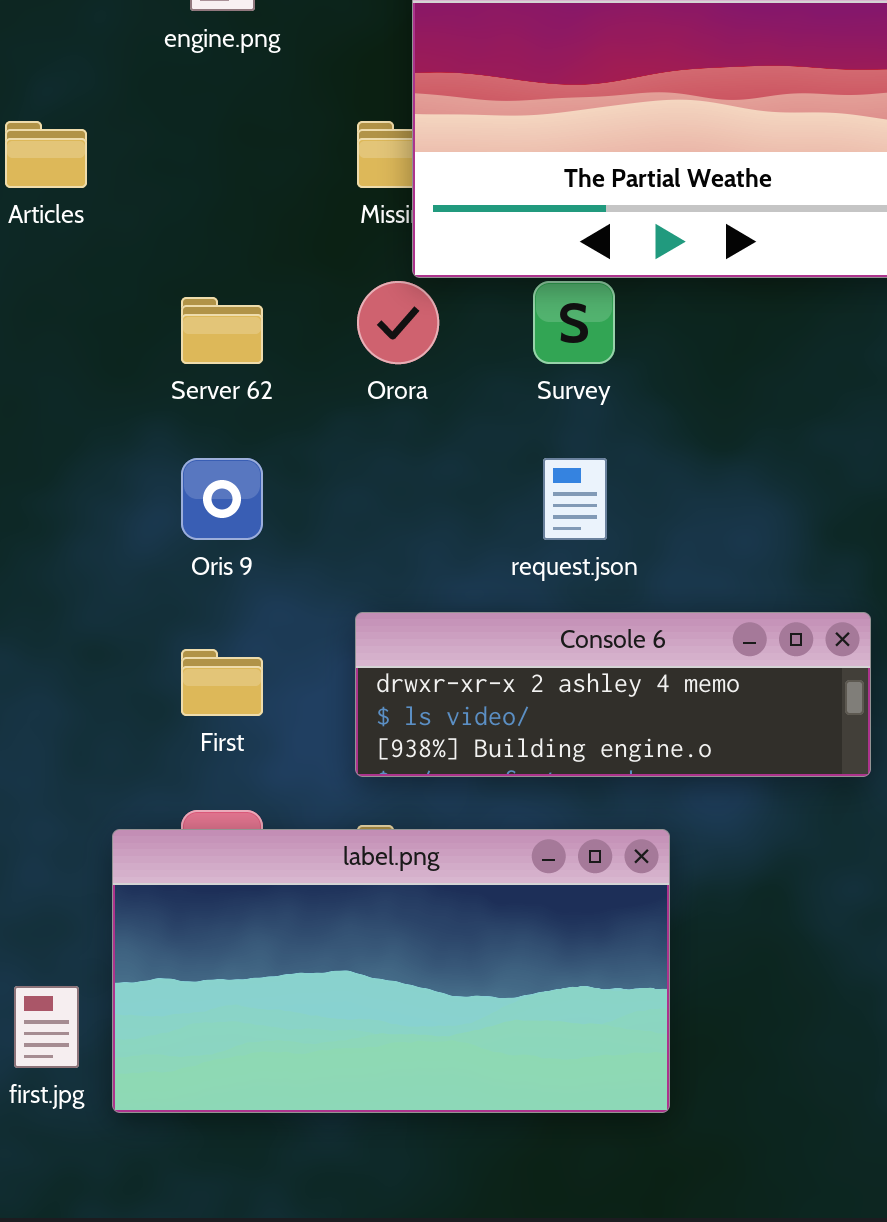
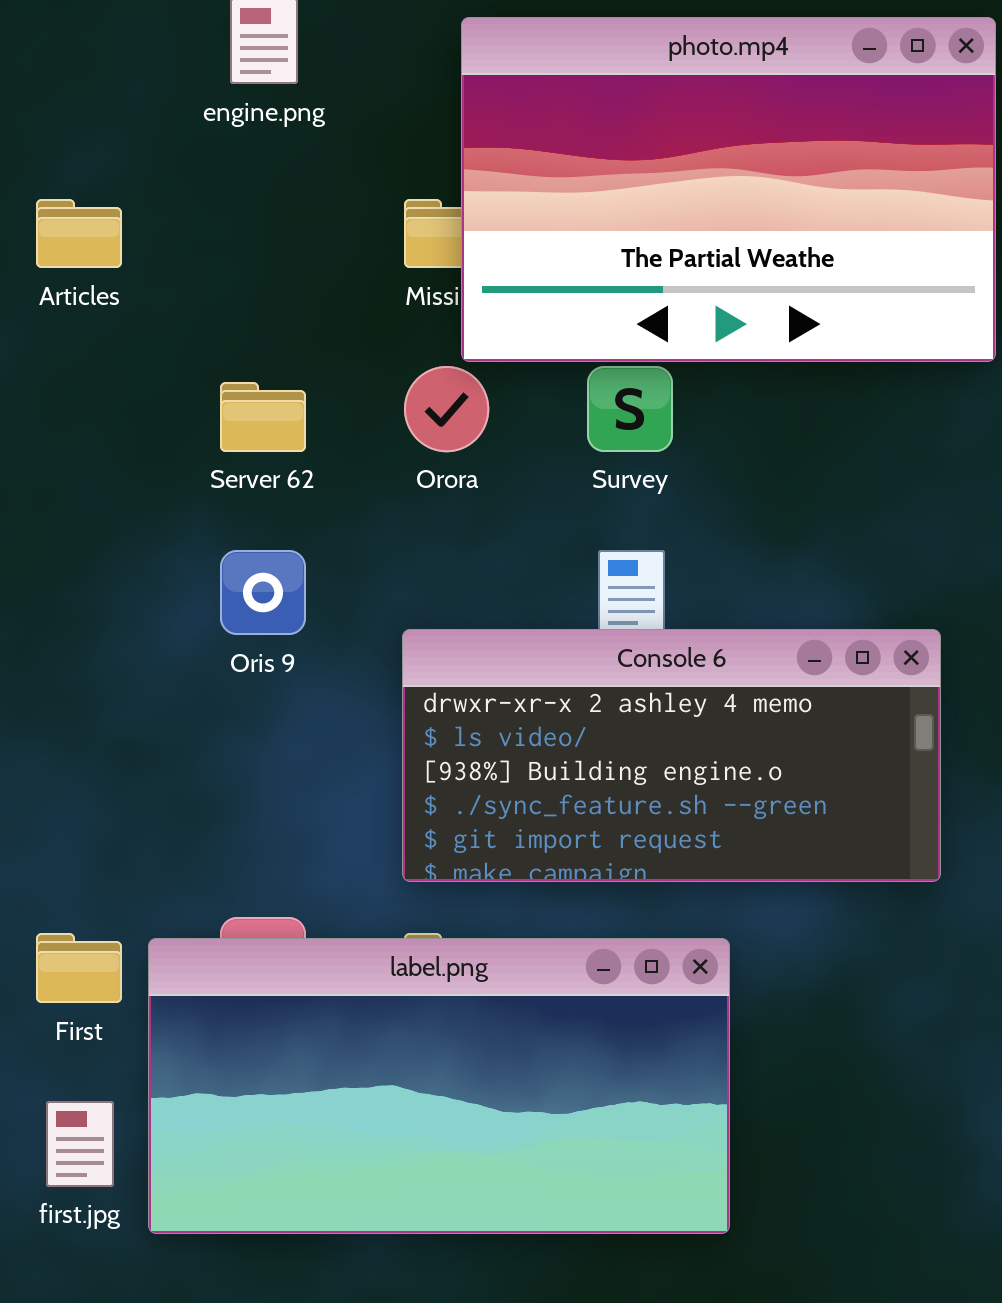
Console 6: [355,612,871,777] -> [402,629,941,882], resized
First: [181,649,263,716] -> [36,933,122,1003], moved

